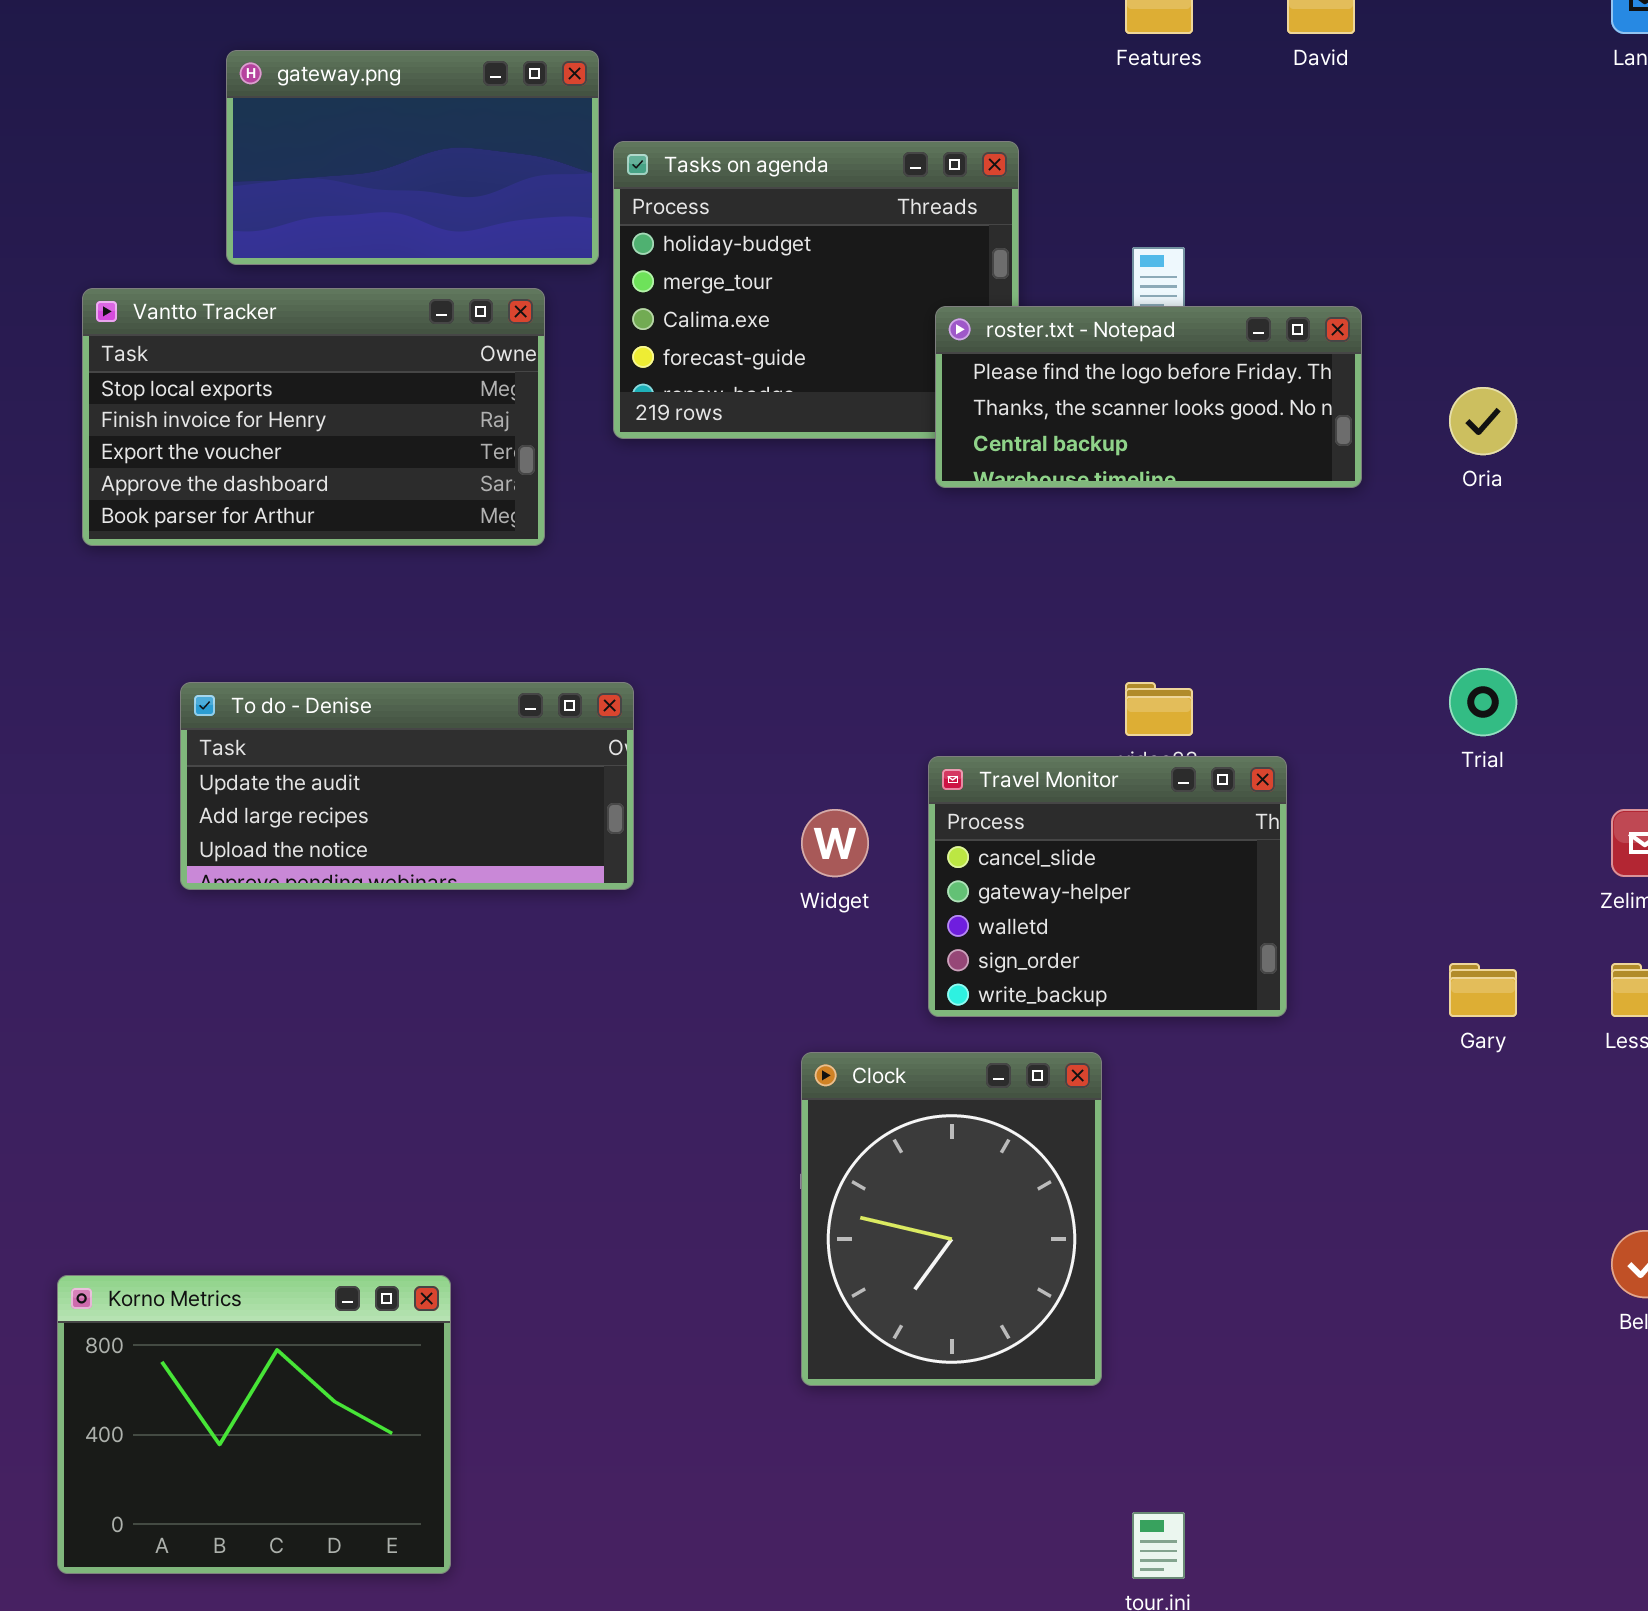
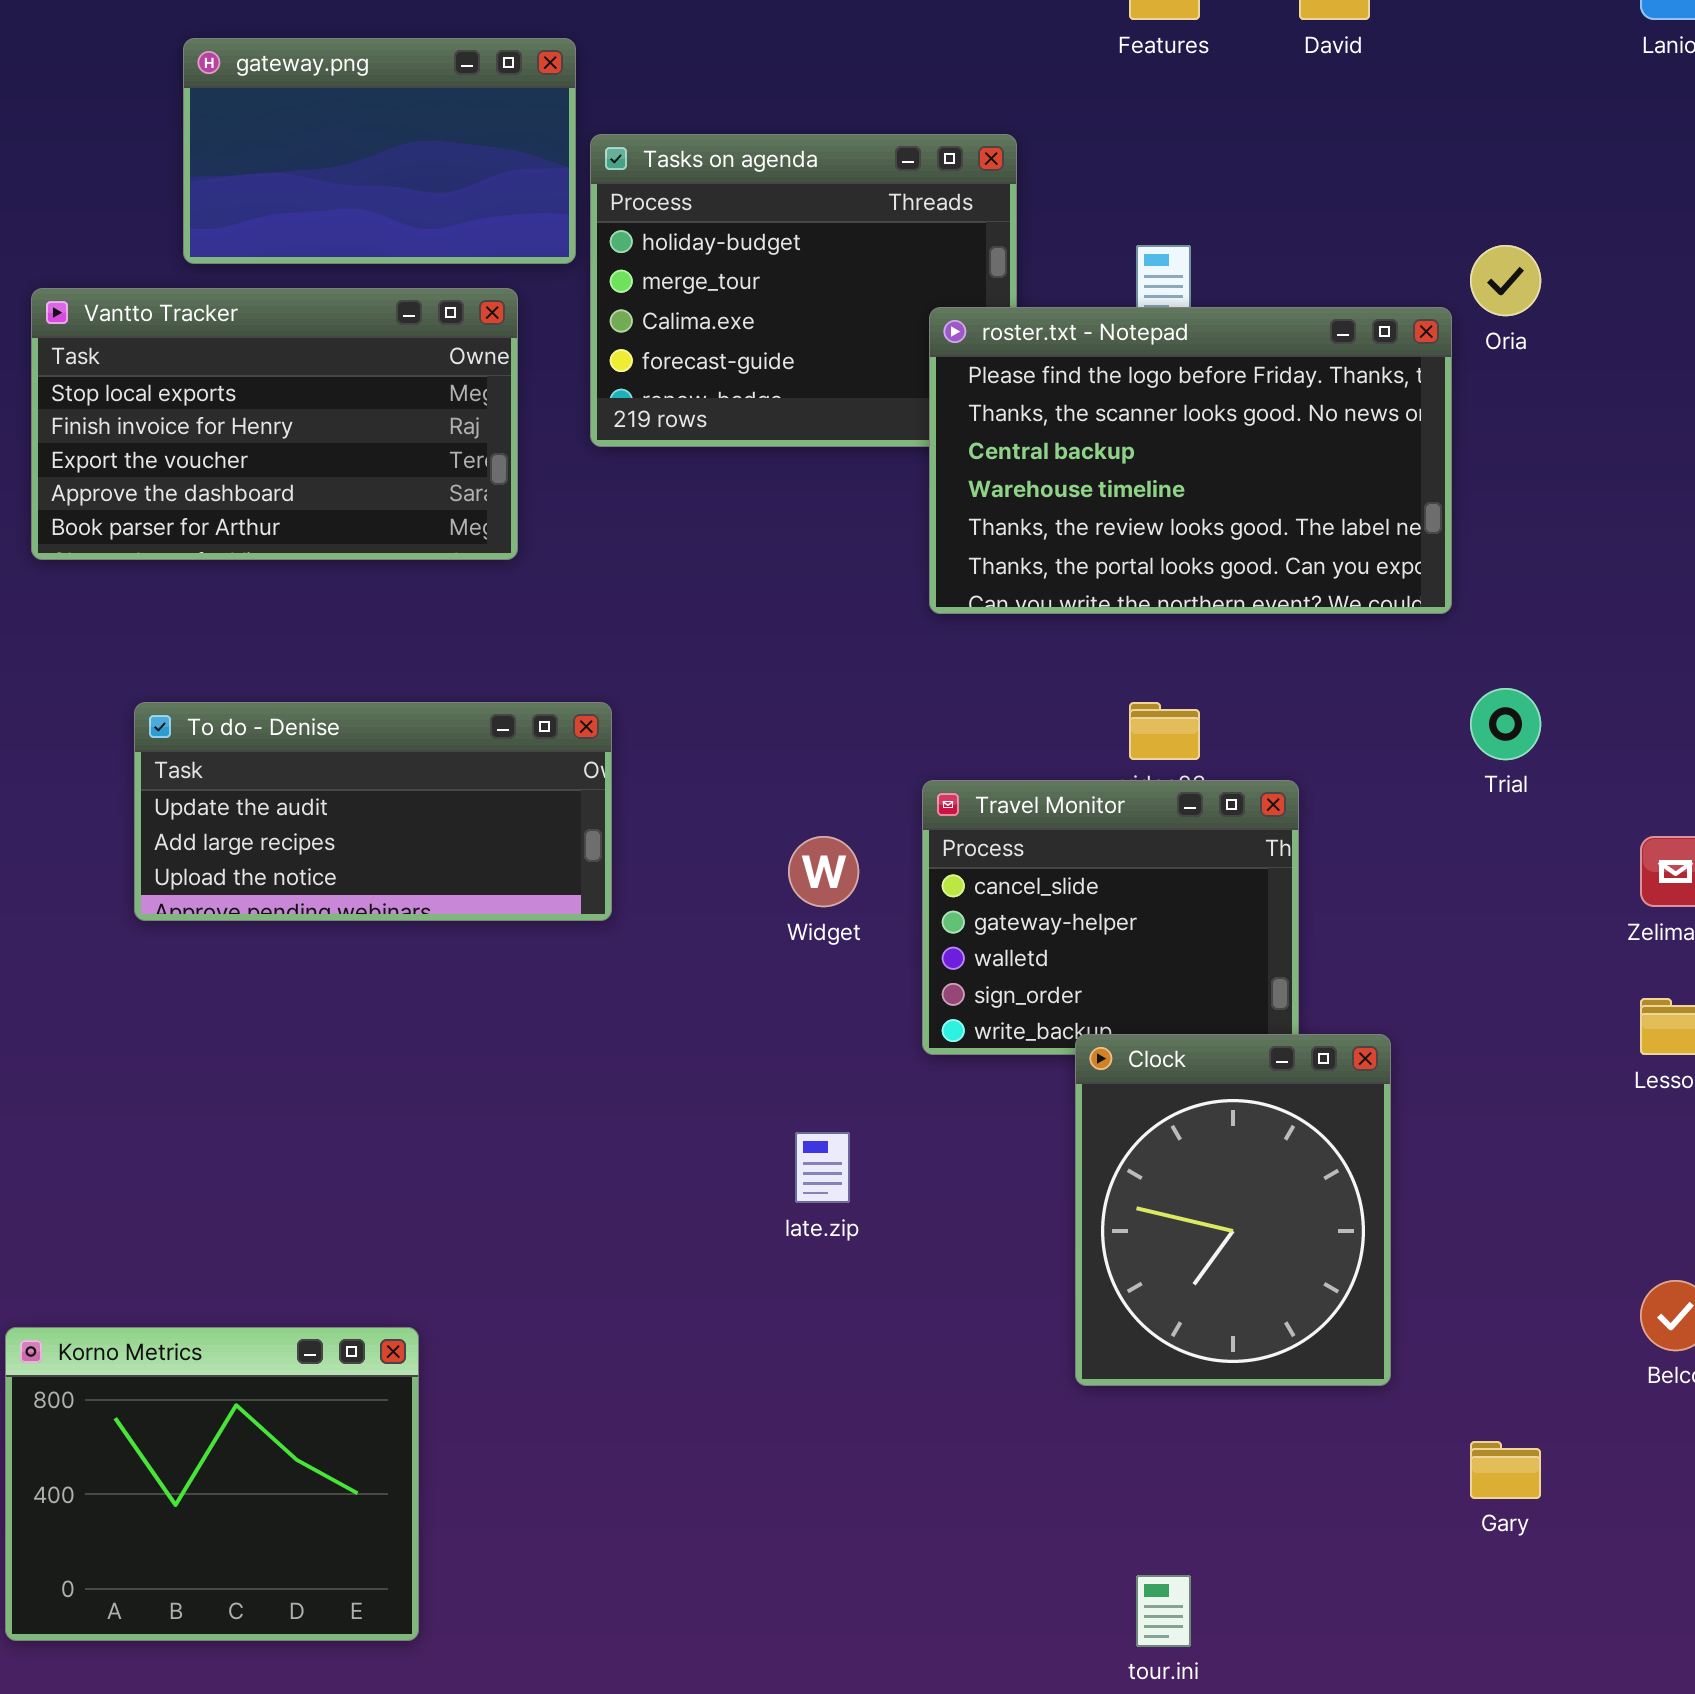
roster.txt - Notepad: [935,306,1362,488] -> [929,307,1452,614], resized
Oria: [1449,387,1517,455] -> [1470,245,1541,316], moved
Gary: [1449,963,1517,1017] -> [1470,1441,1541,1499], moved
Clock: [801,1052,1102,1386] -> [1075,1034,1391,1386], moved

